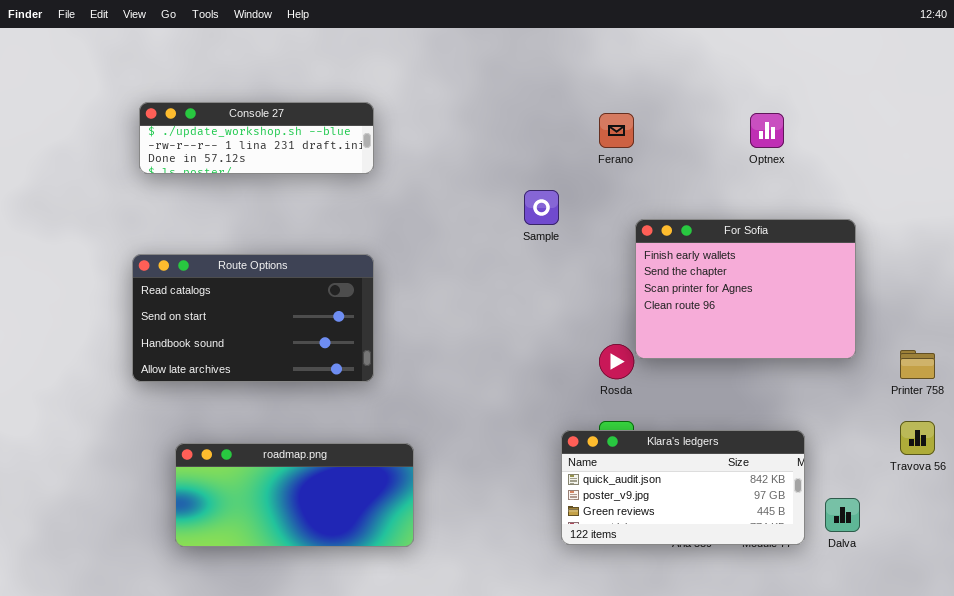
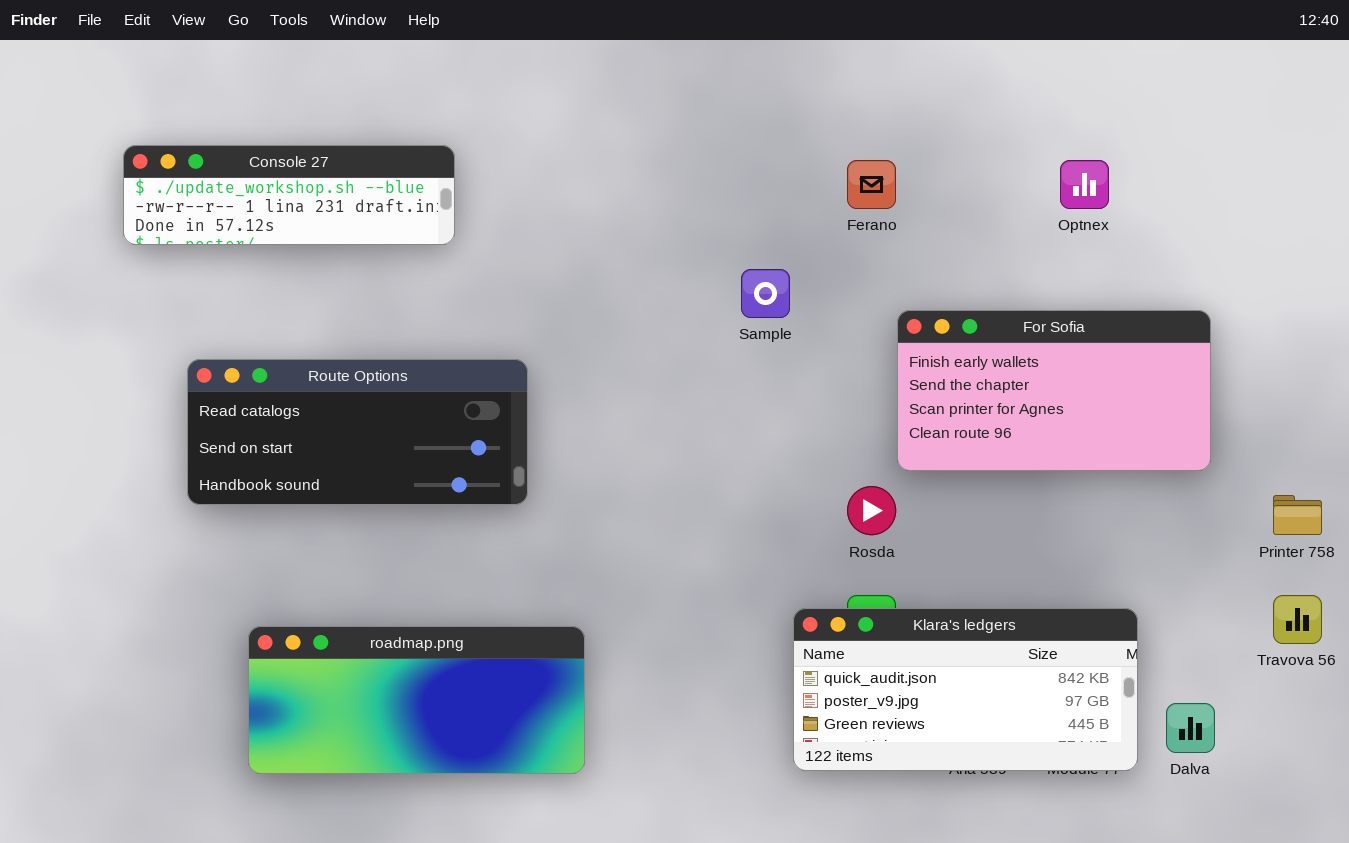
Console 27: [139,102,374,174] -> [123,145,455,245], moved
For Sofia: [635,219,856,359] -> [897,310,1211,471], resized
Route Options: [132,254,374,382] -> [187,359,528,505], resized

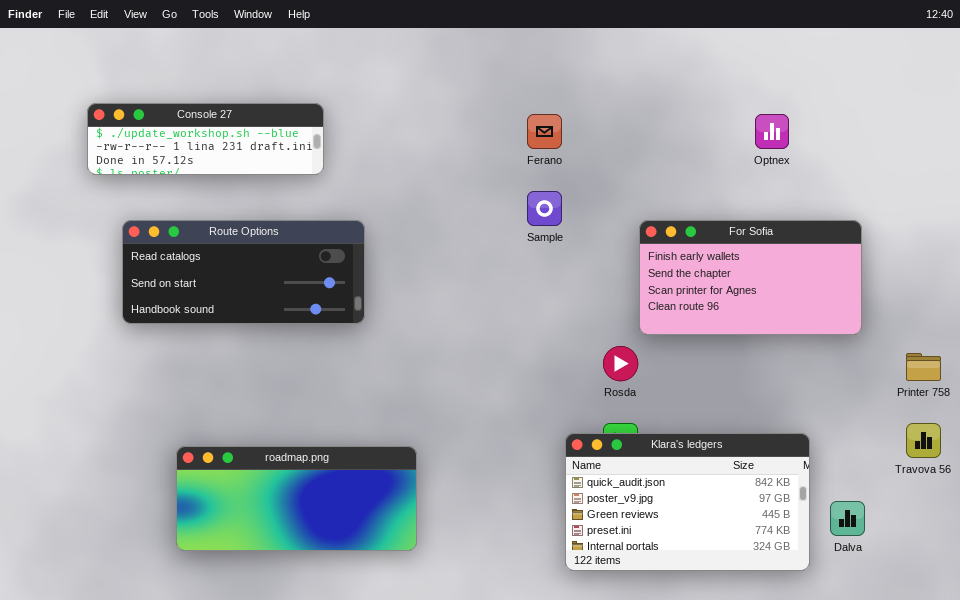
Ferano: [847,160,896,209] -> [527,114,562,149], moved
Route Options: [187,359,528,505] -> [122,220,365,324], moved
Klara's ledgers: [793,608,1138,771] -> [565,433,810,571], resized

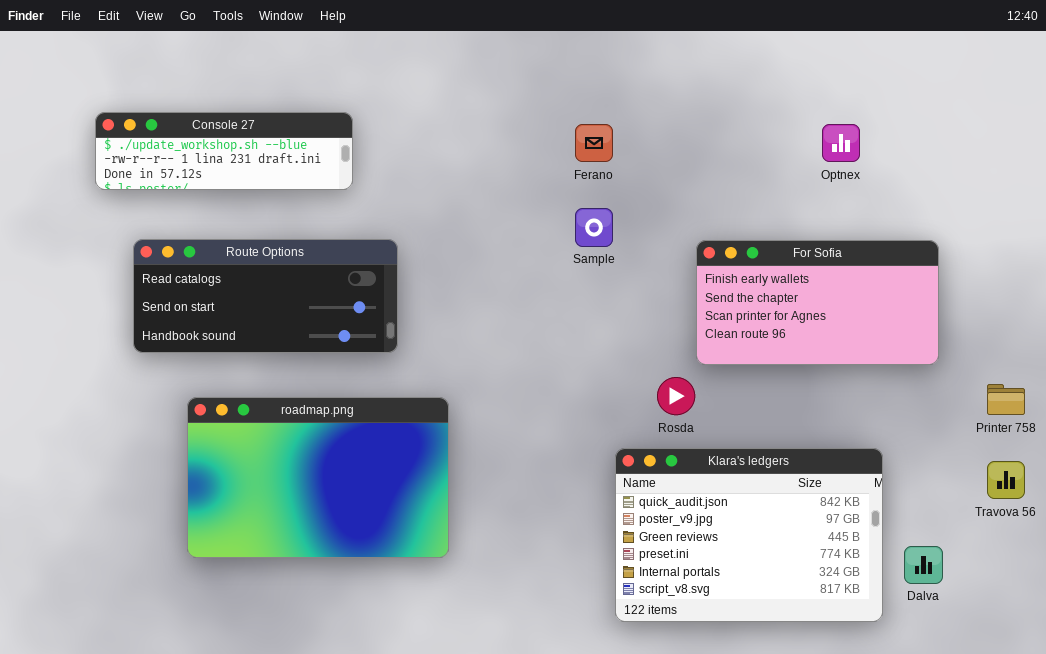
Klara's ledgers: [565,433,810,571] -> [615,448,883,622], resized
roadmap.png: [176,446,417,551] -> [187,397,449,558], moved, resized

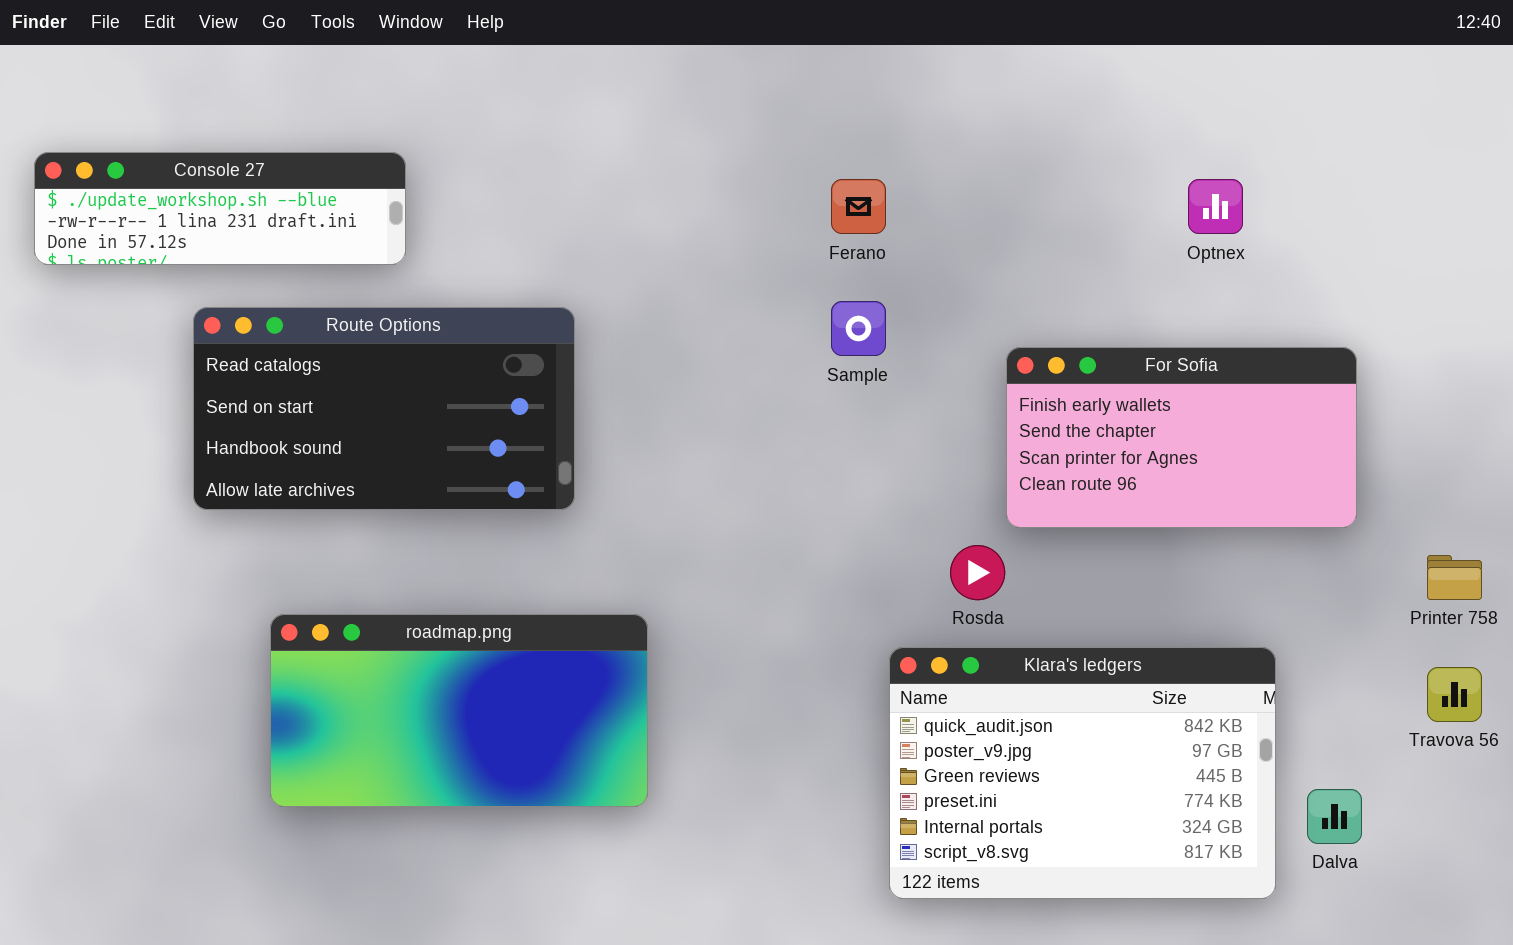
Console 27: [95,112,353,190] -> [34,152,406,265], moved
Route Options: [133,239,398,353] -> [193,307,575,510], resized
roadmap.png: [187,397,449,558] -> [270,614,648,807], resized

